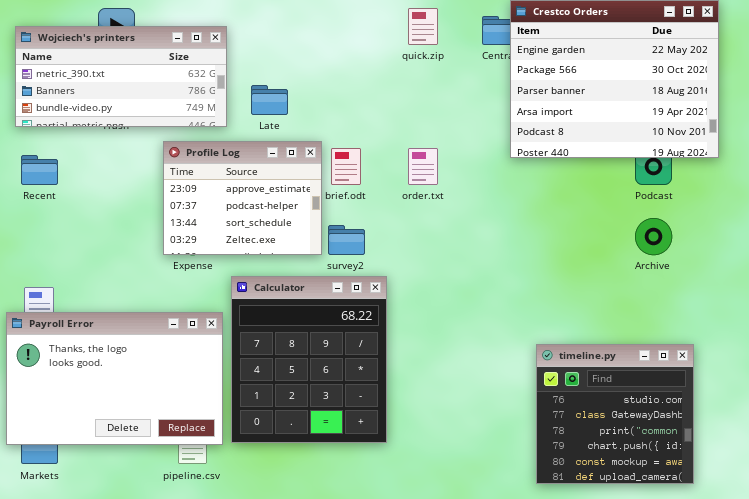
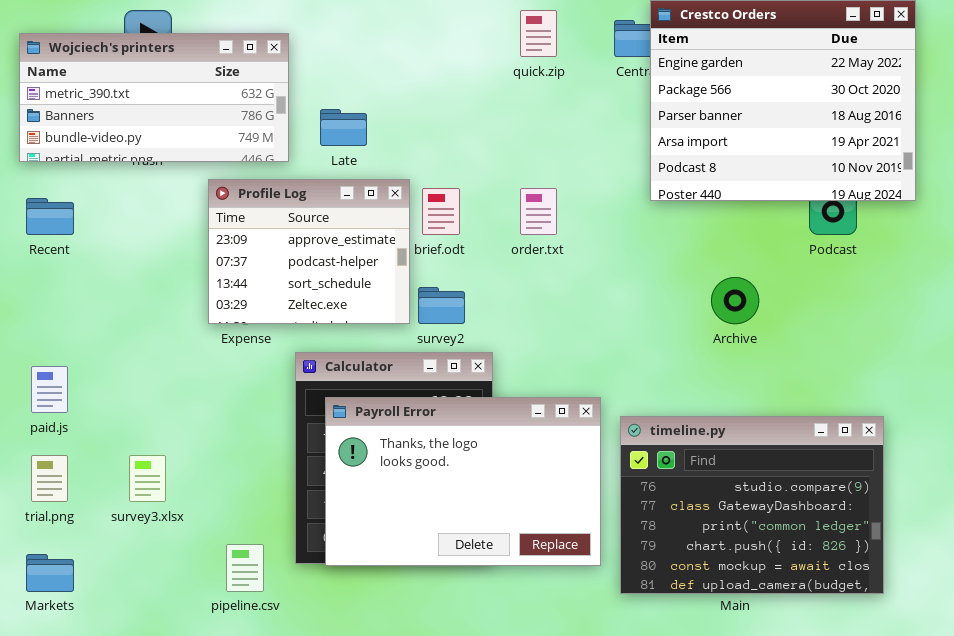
Archive: [635,218,672,255] -> [711,277,759,324], moved
Payroll Error: [6,312,223,445] -> [325,397,601,566], moved
timeline.py: [536,344,694,484] -> [620,416,884,594], moved, resized

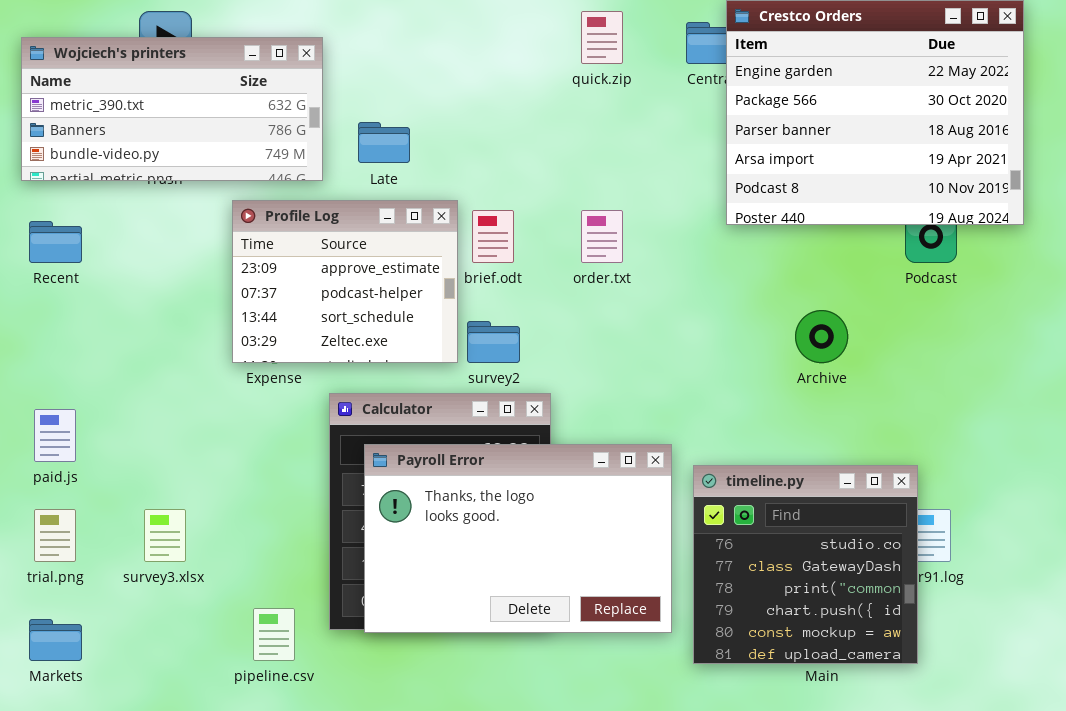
timeline.py: [620,416,884,594] -> [693,465,918,664], resized

